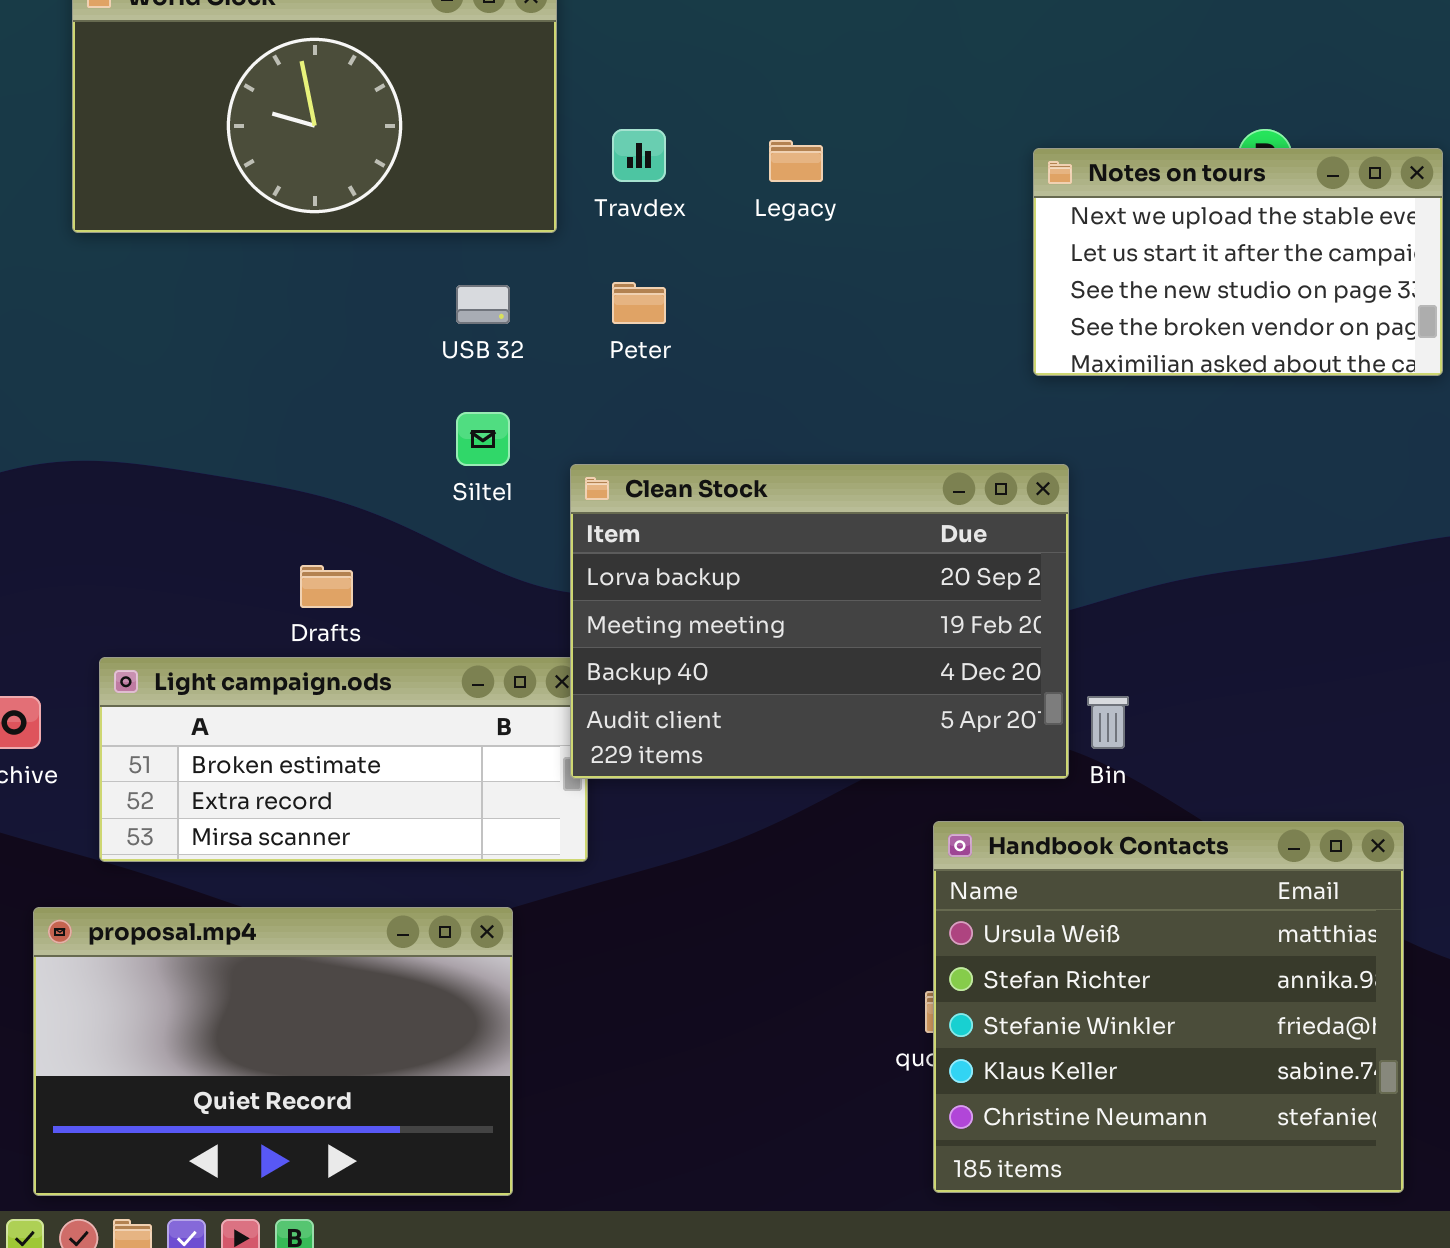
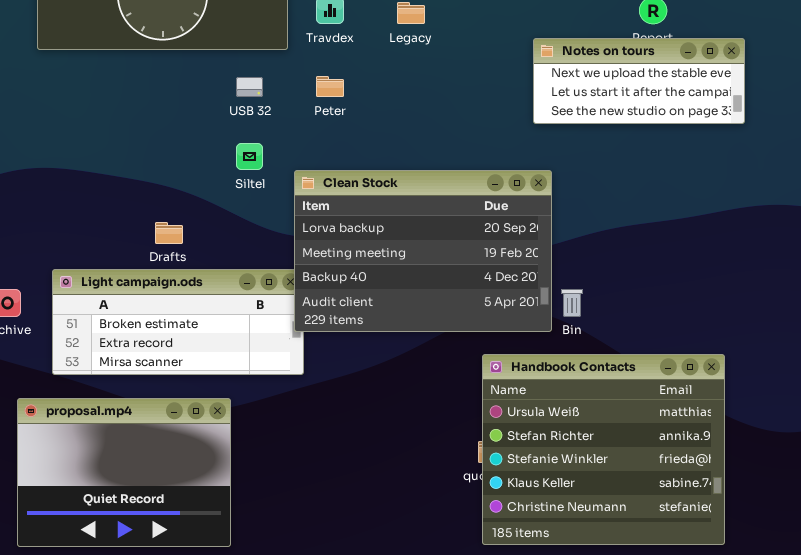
Notes on tours: [1033,148,1443,376] -> [533,38,745,124], resized
proposal.mp4: [33,907,513,1196] -> [17,398,231,547], resized

